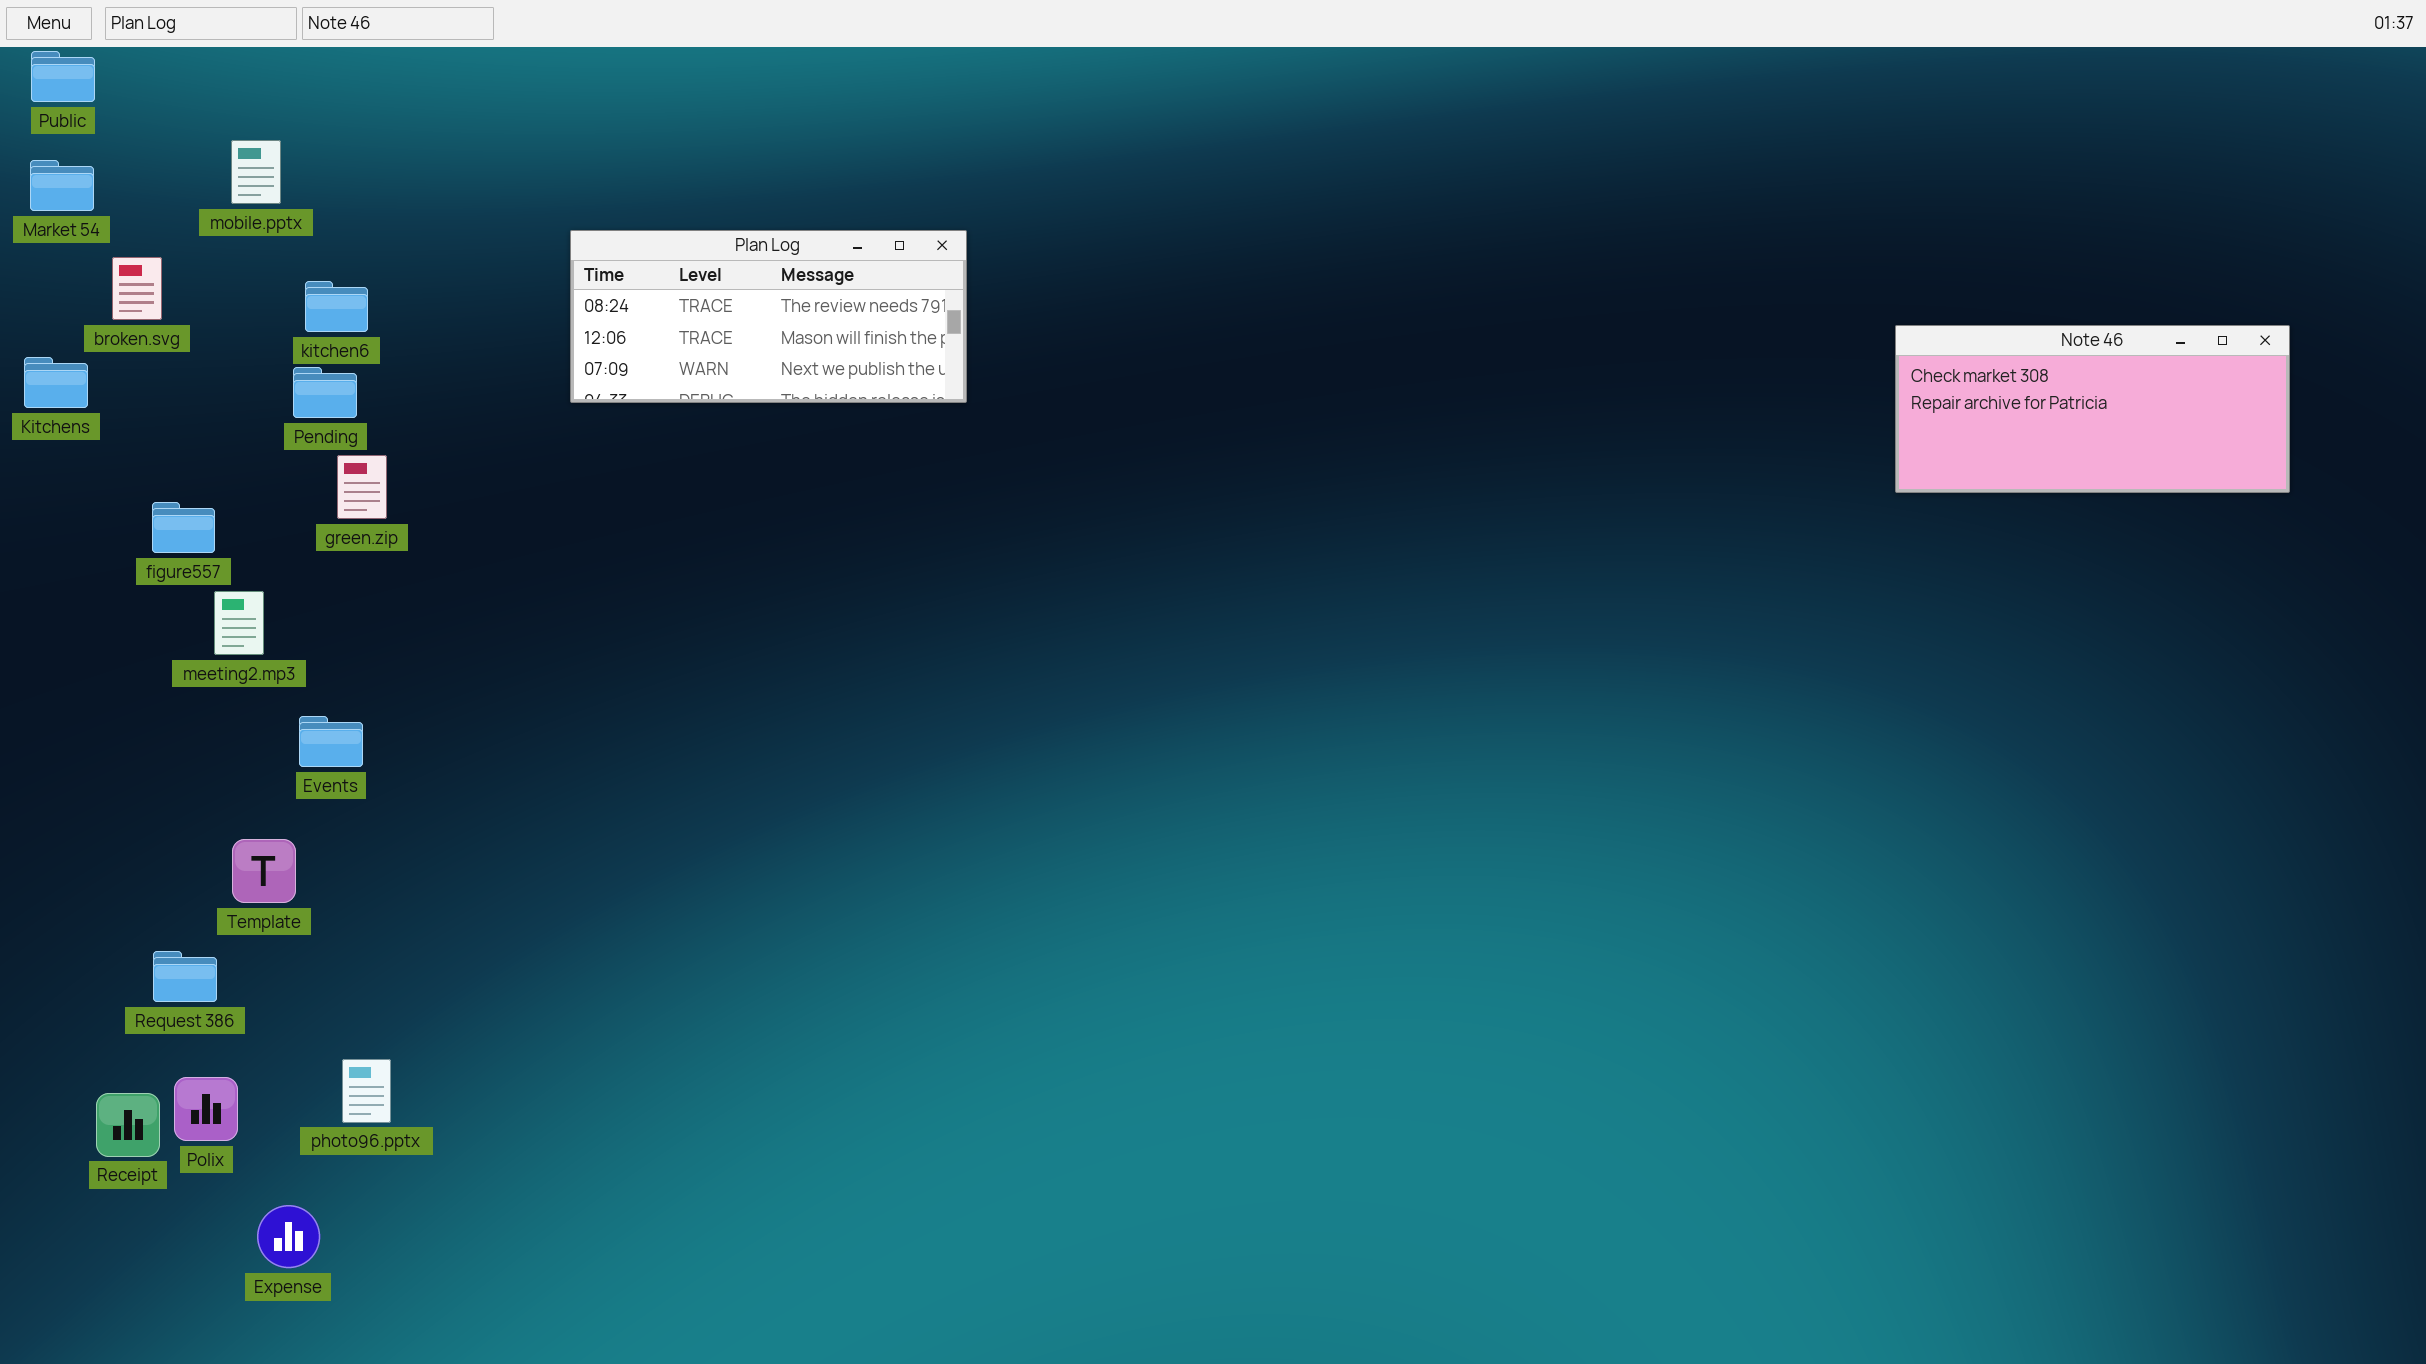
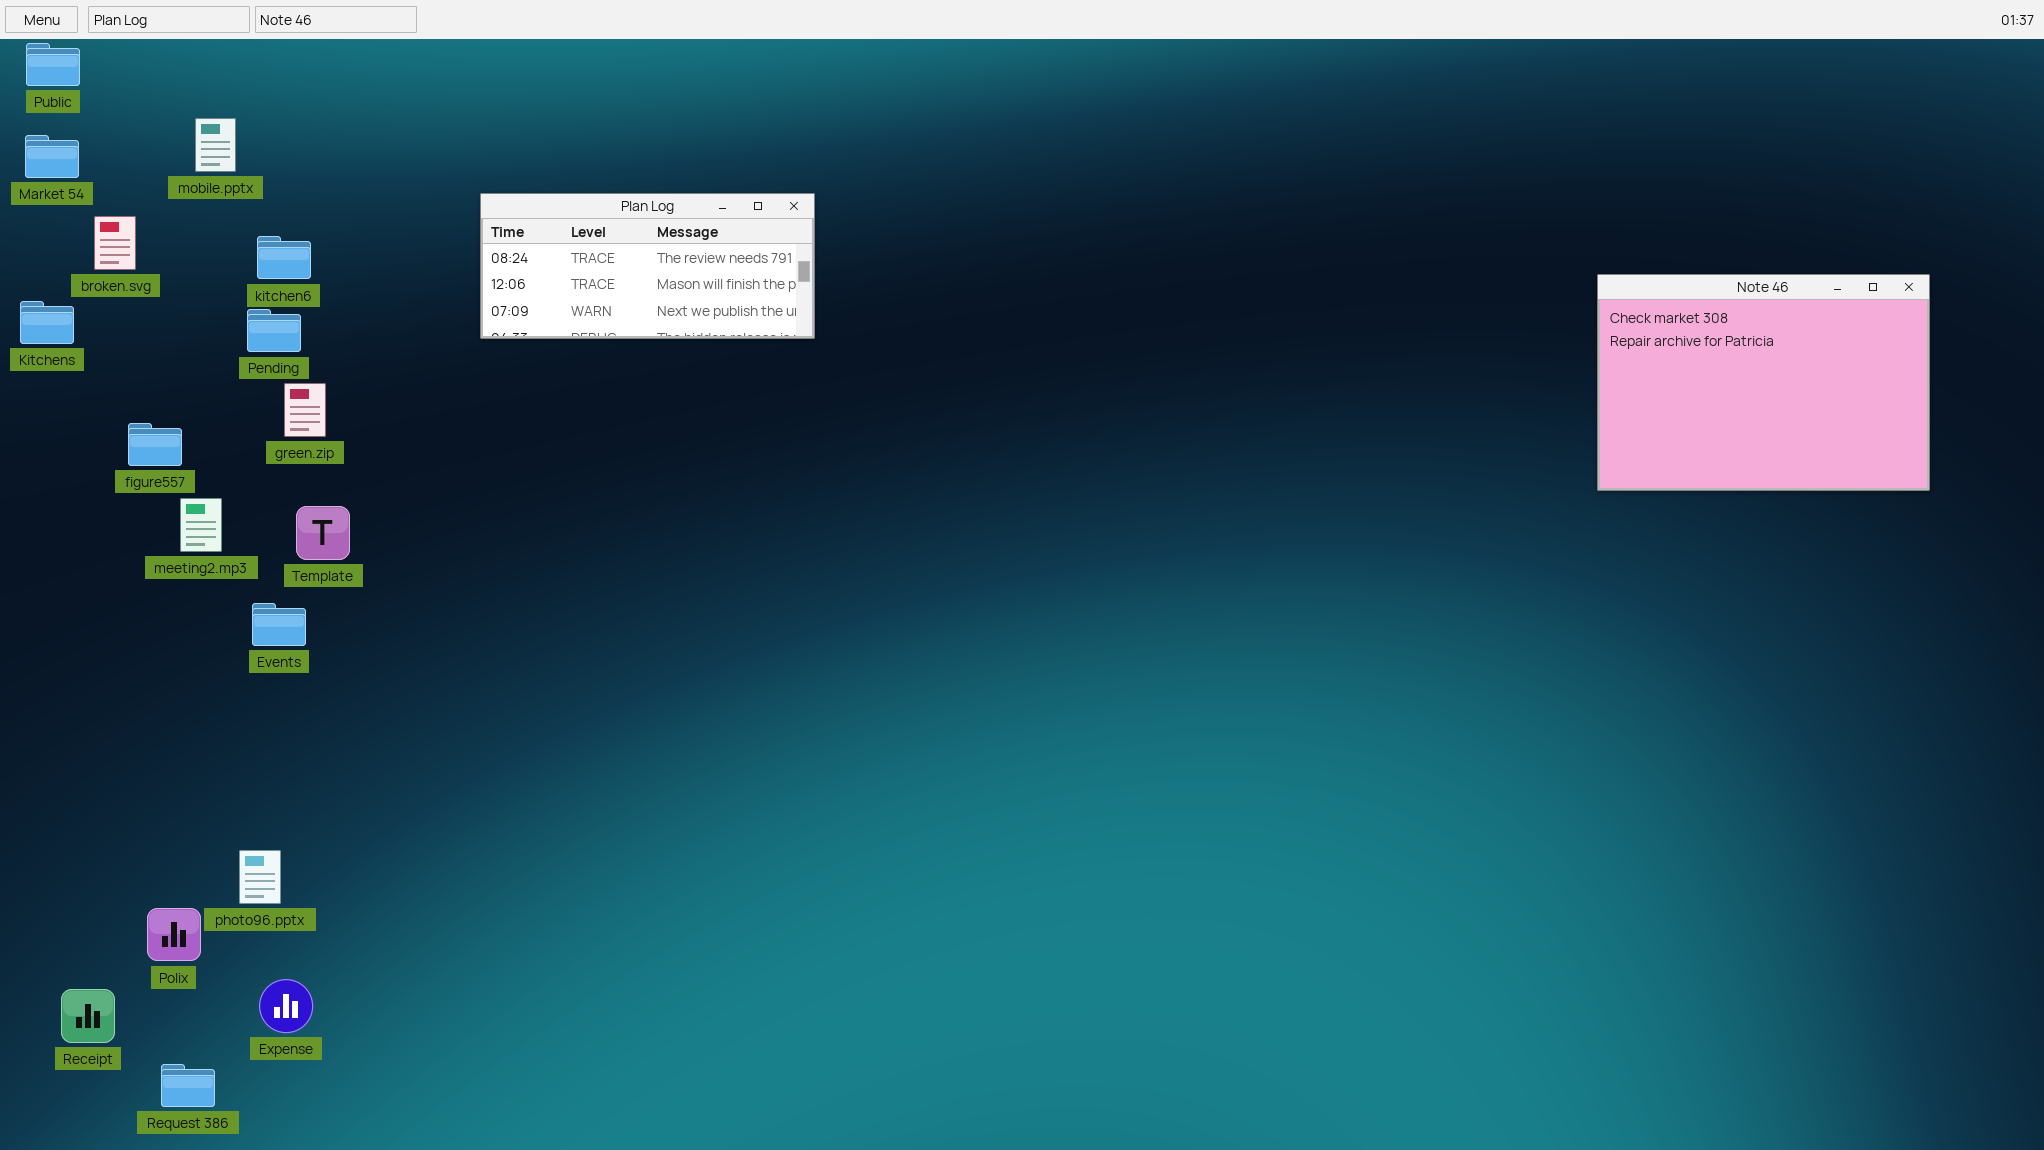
Note 46: [1895,325,2290,493] -> [1597,274,1930,491], resized
Template: [232,839,296,903] -> [296,506,350,560], moved
Request 386: [153,951,217,1002] -> [161,1064,215,1107], moved
photo96.pptx: [342,1059,391,1123] -> [239,850,281,904], moved
Receipt: [96,1093,160,1157] -> [61,989,115,1043], moved
Expense: [257,1205,320,1268] -> [259,979,313,1033], moved

